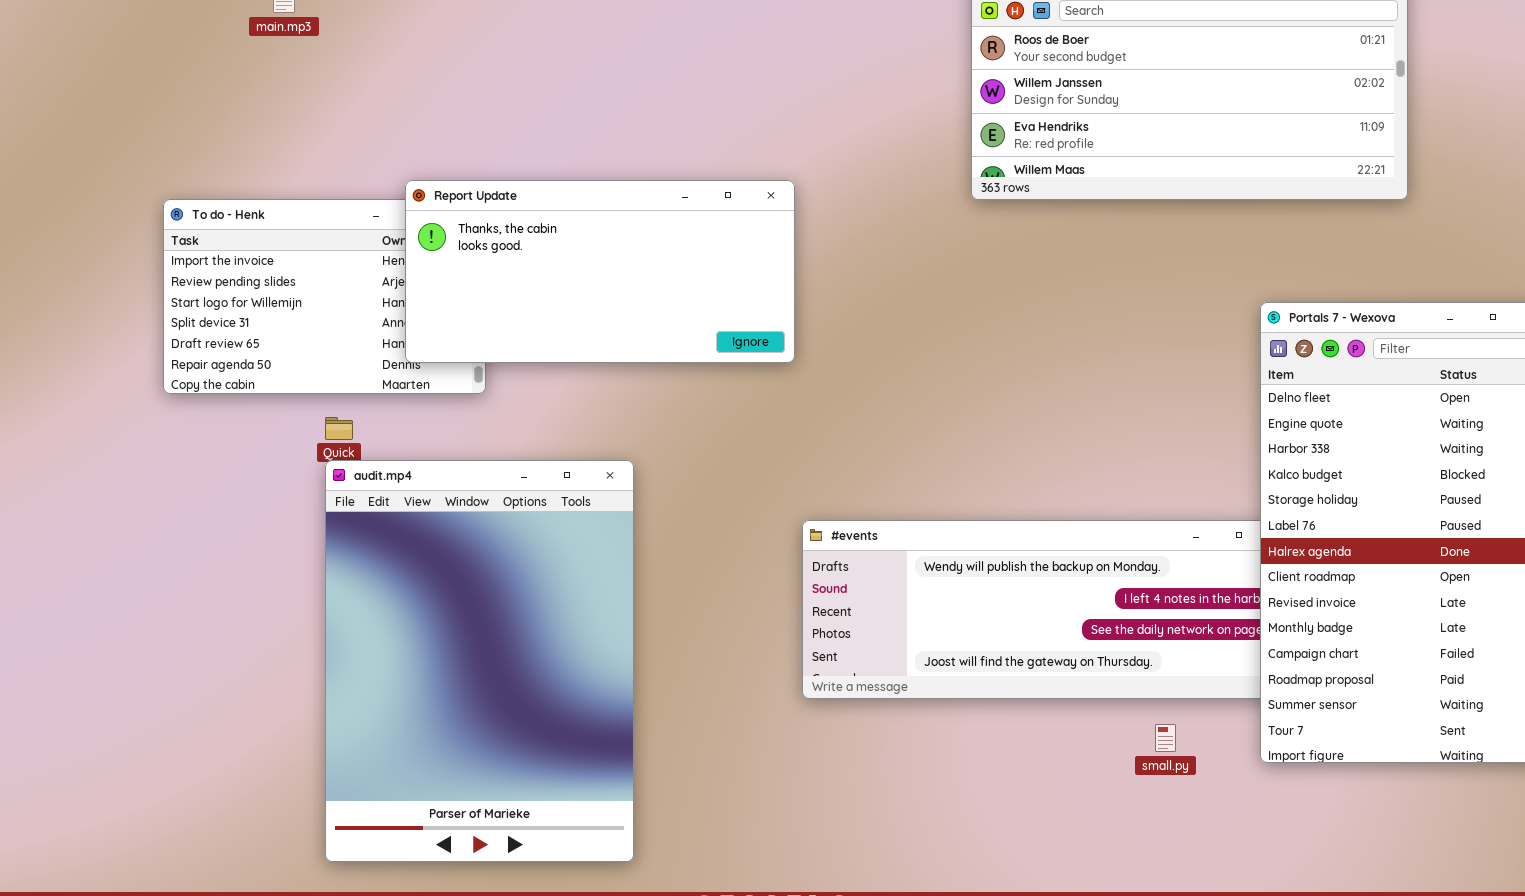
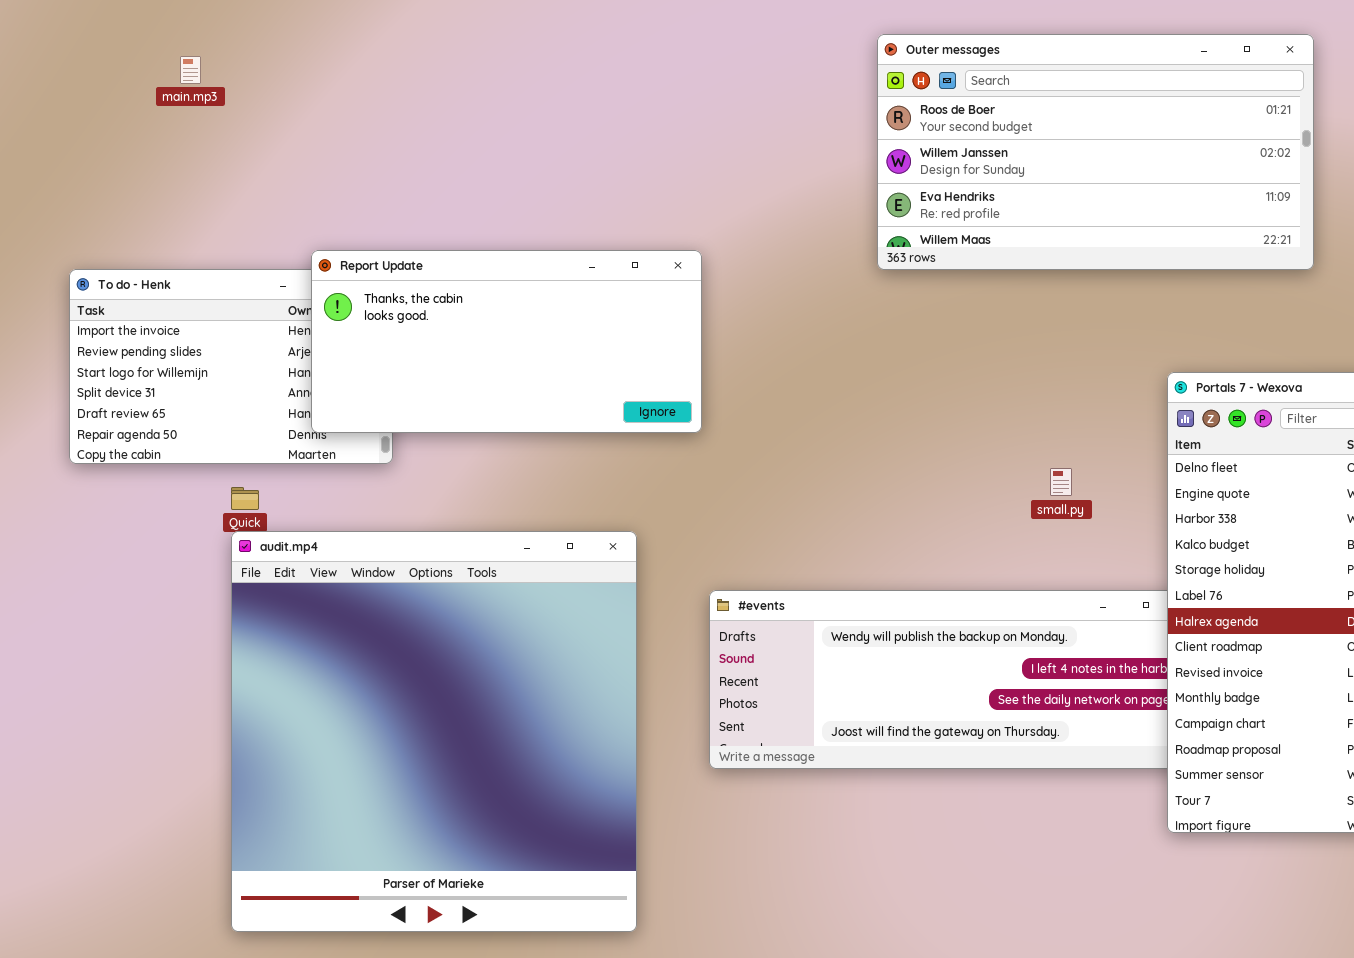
audit.mp4: [325,460,634,862] -> [231,531,637,932], resized
small.py: [1155,724,1176,752] -> [1050,468,1072,496], moved

